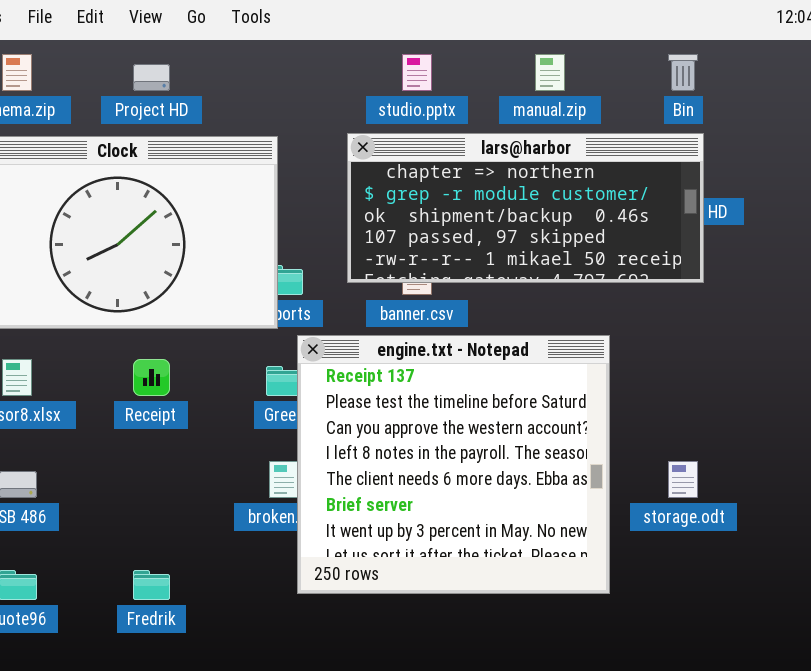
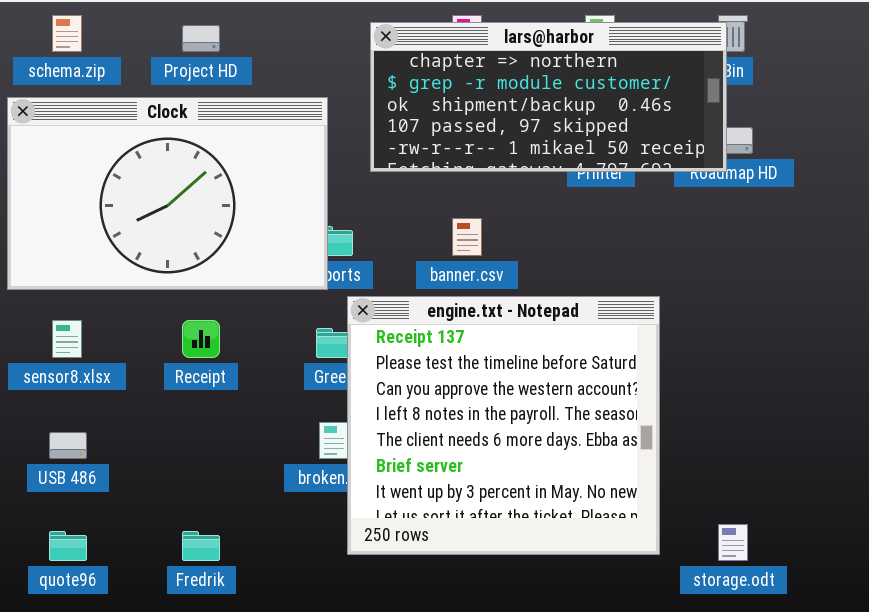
lars@harbor: [347,133,704,283] -> [370,22,727,172], moved
storage.odt: [668,461,698,498] -> [718,524,748,561], moved

